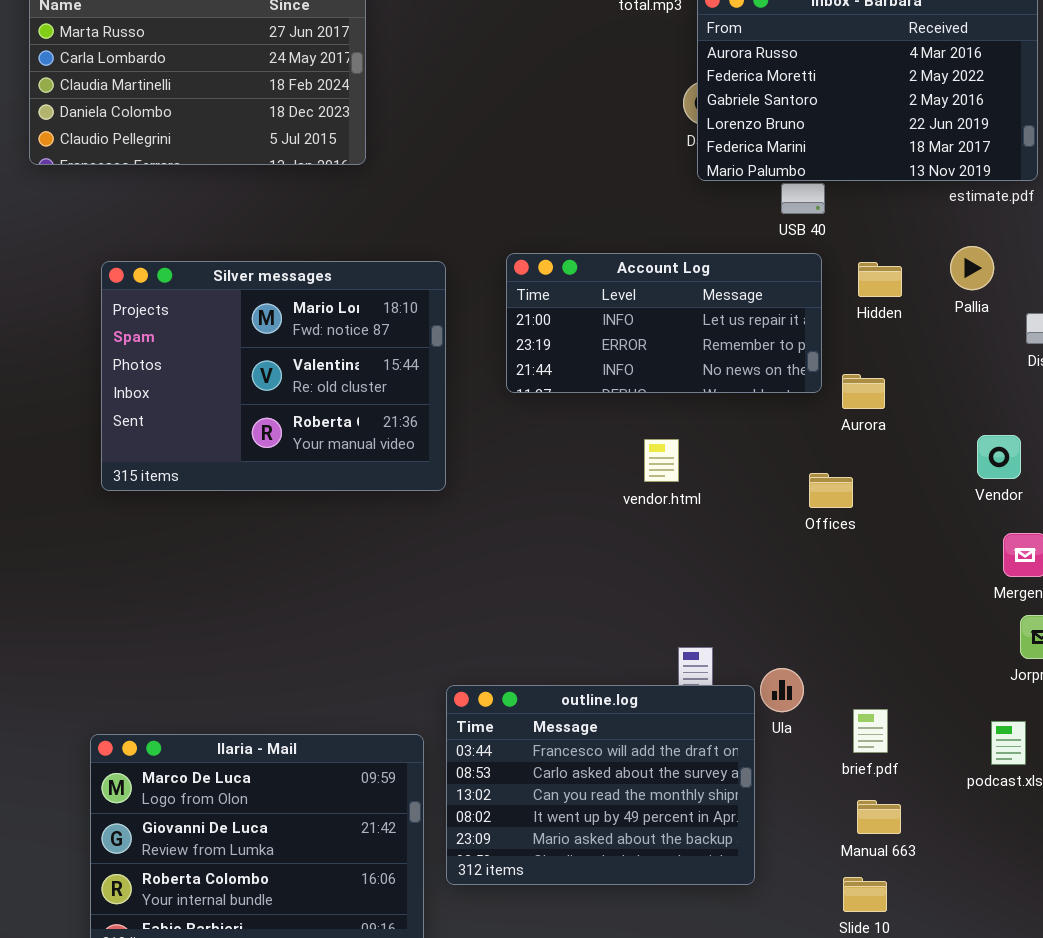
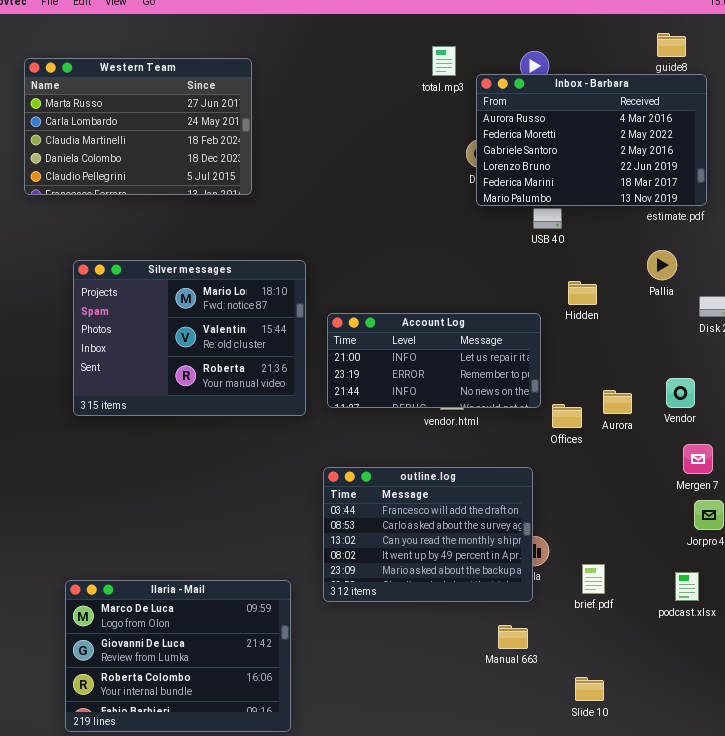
Account Log: [506,253,822,393] -> [327,313,541,408], moved
Hidden: [858,262,902,297] -> [568,281,597,305], moved
Aurora: [842,374,885,409] -> [603,390,632,414], moved
outline.log: [446,685,755,885] -> [323,467,533,602], moved
Manual 663: [857,800,901,834] -> [498,625,528,649], moved

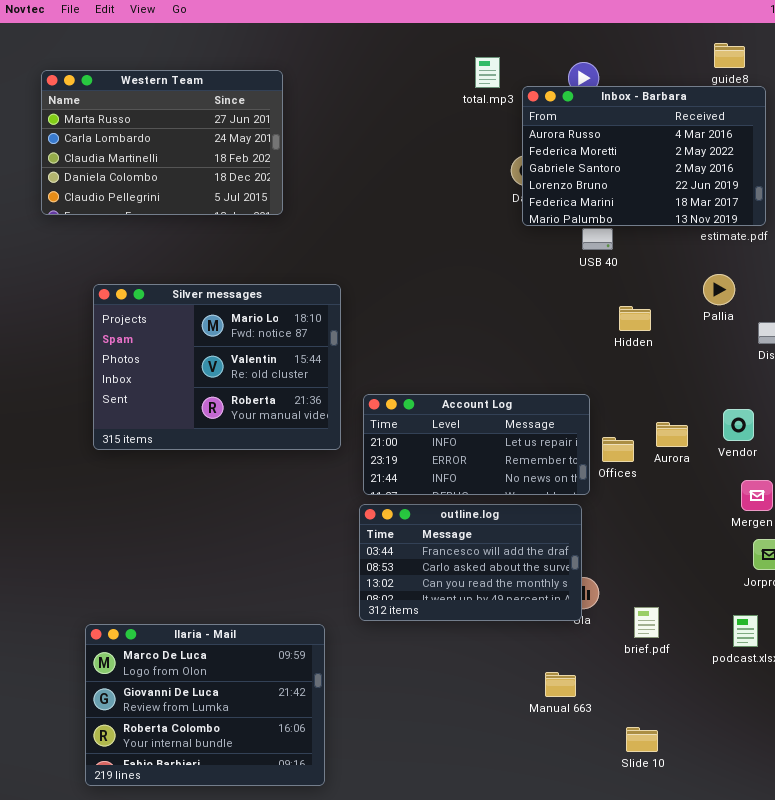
Account Log: [327,313,541,408] -> [363,394,590,495], moved
outline.log: [323,467,533,602] -> [359,504,582,621], resized

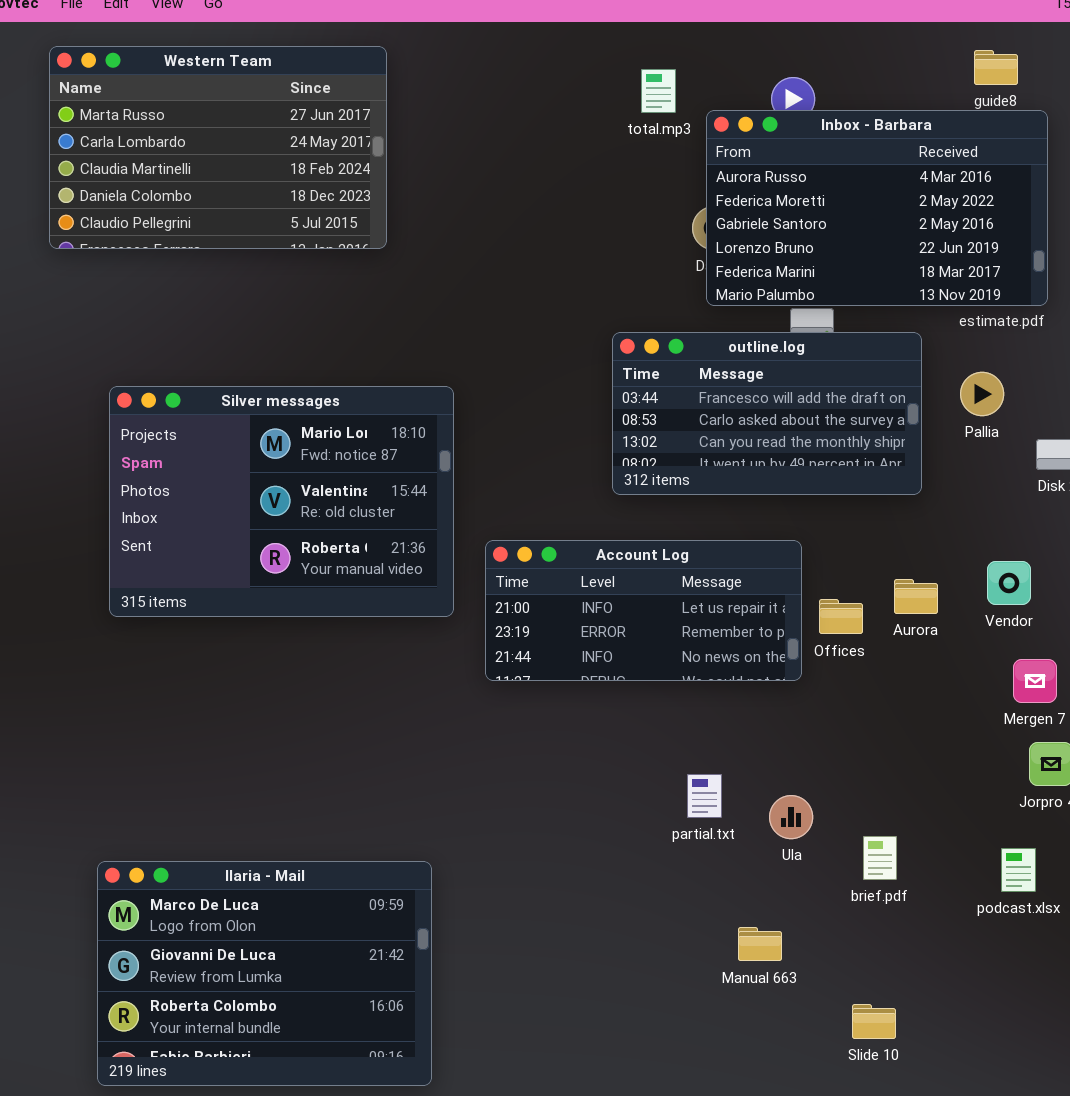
Western Team: [41,70,283,215] -> [49,46,387,249], moved
outline.log: [359,504,582,621] -> [612,332,922,495], moved

